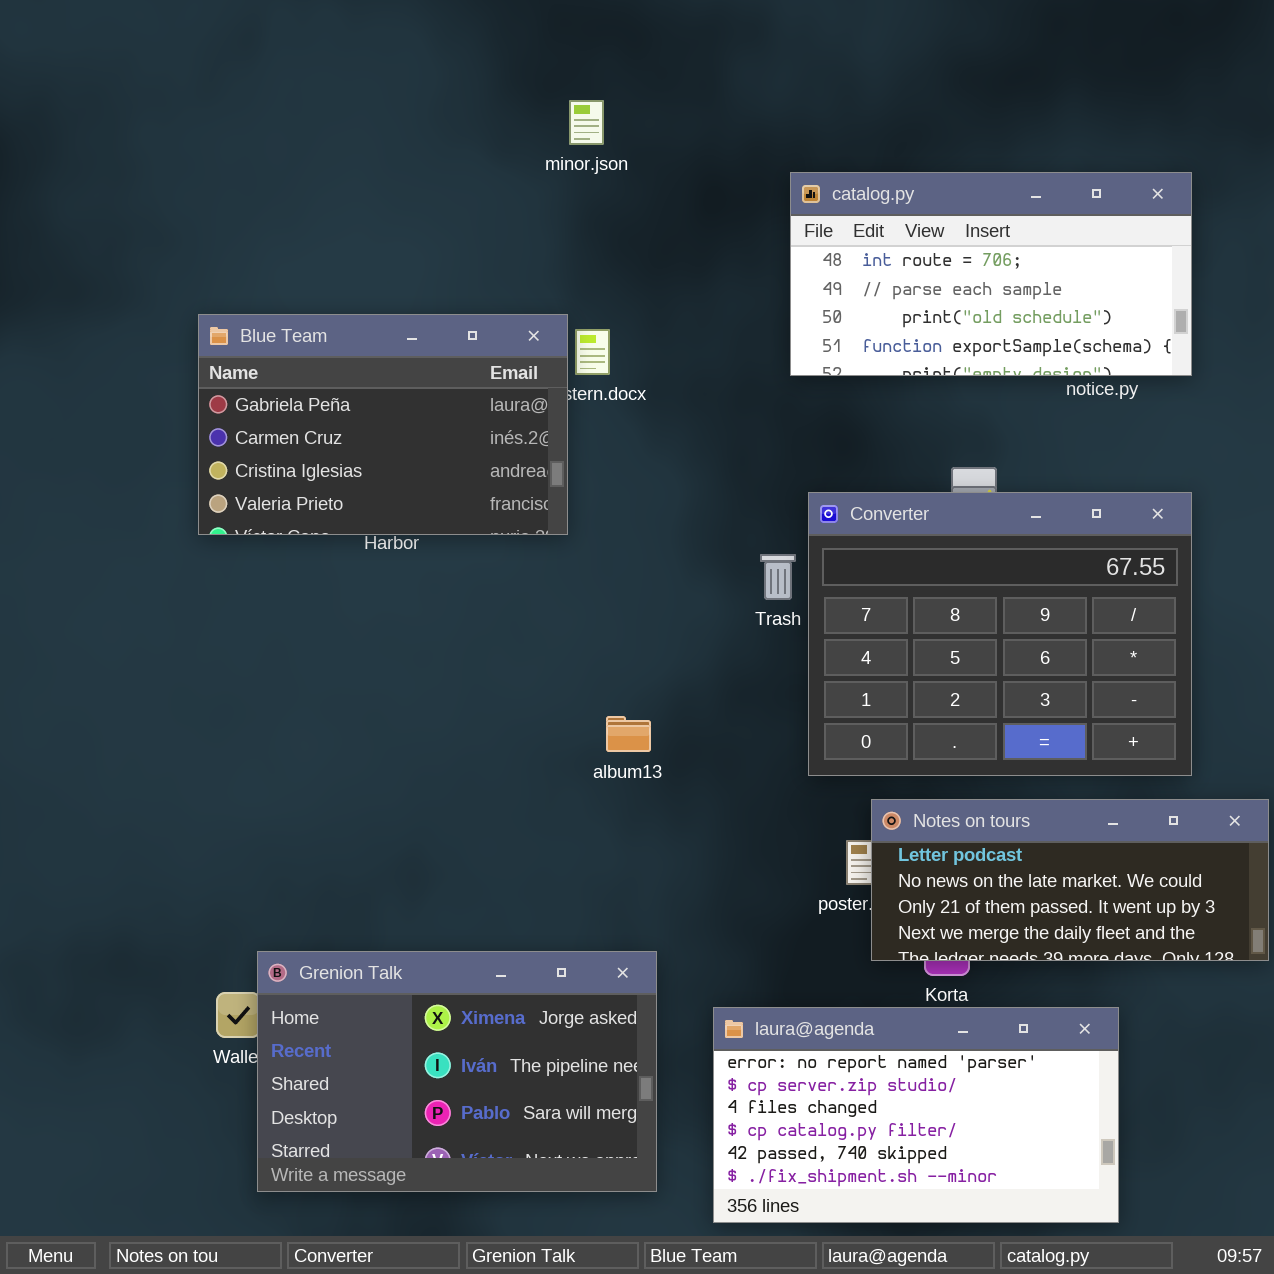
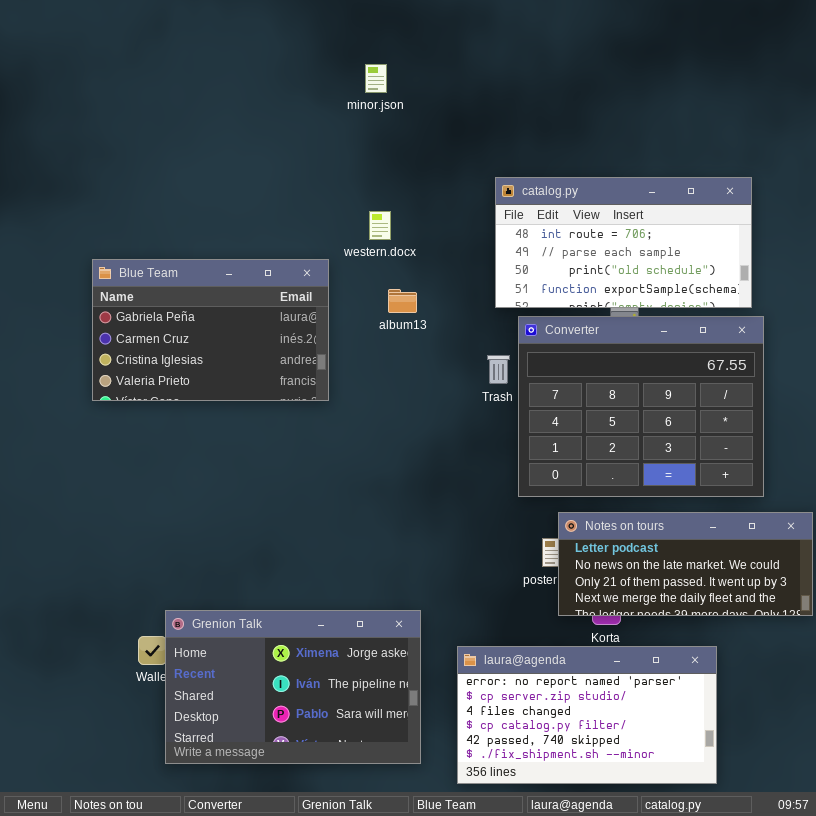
catalog.py: [790,172,1192,376] -> [495,177,752,308], moved
Blue Team: [198,314,568,535] -> [92,259,329,401], moved
album13: [606,716,651,752] -> [388,289,417,313], moved

